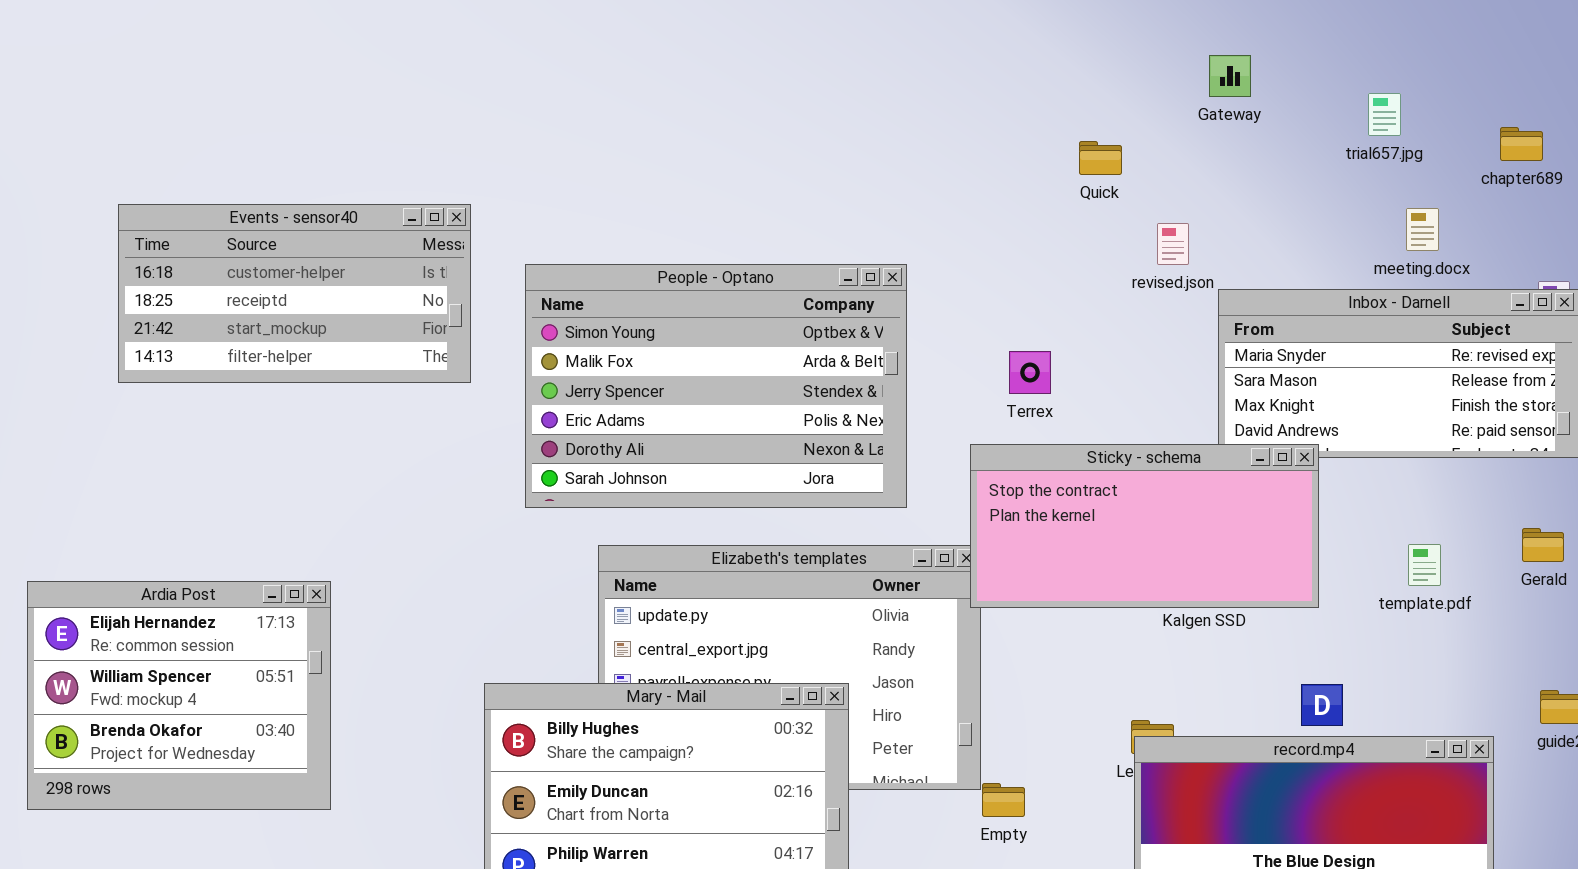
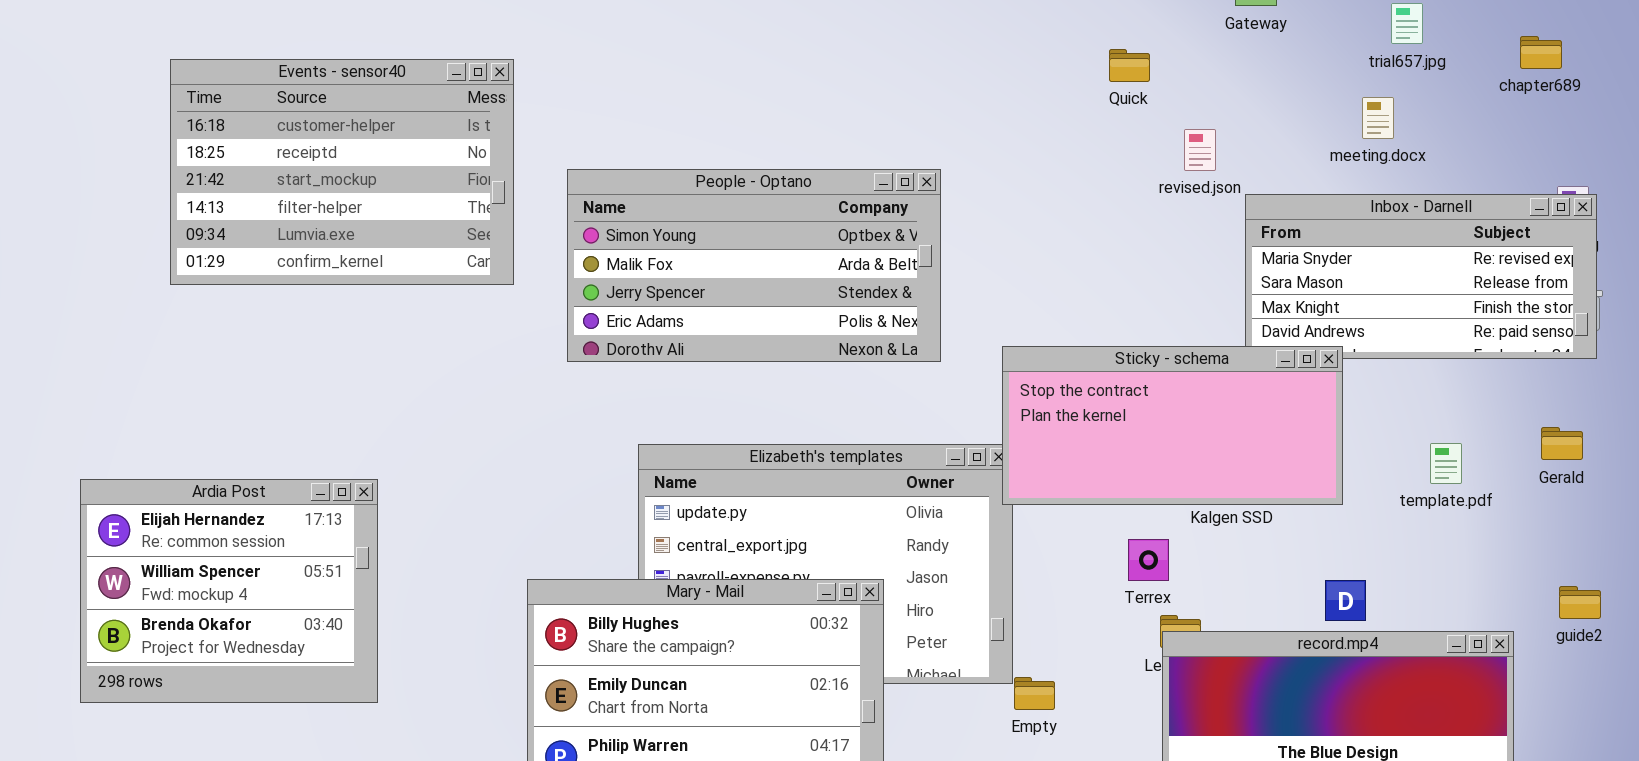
Events - sensor40: [118,204,471,383] -> [170,59,514,285], resized
meeting.docx: [1406,208,1439,251] -> [1362,97,1394,139], moved
People - Optano: [525,264,907,508] -> [567,169,941,362], resized
Terrex: [1009,351,1051,394] -> [1128,539,1169,581], moved

